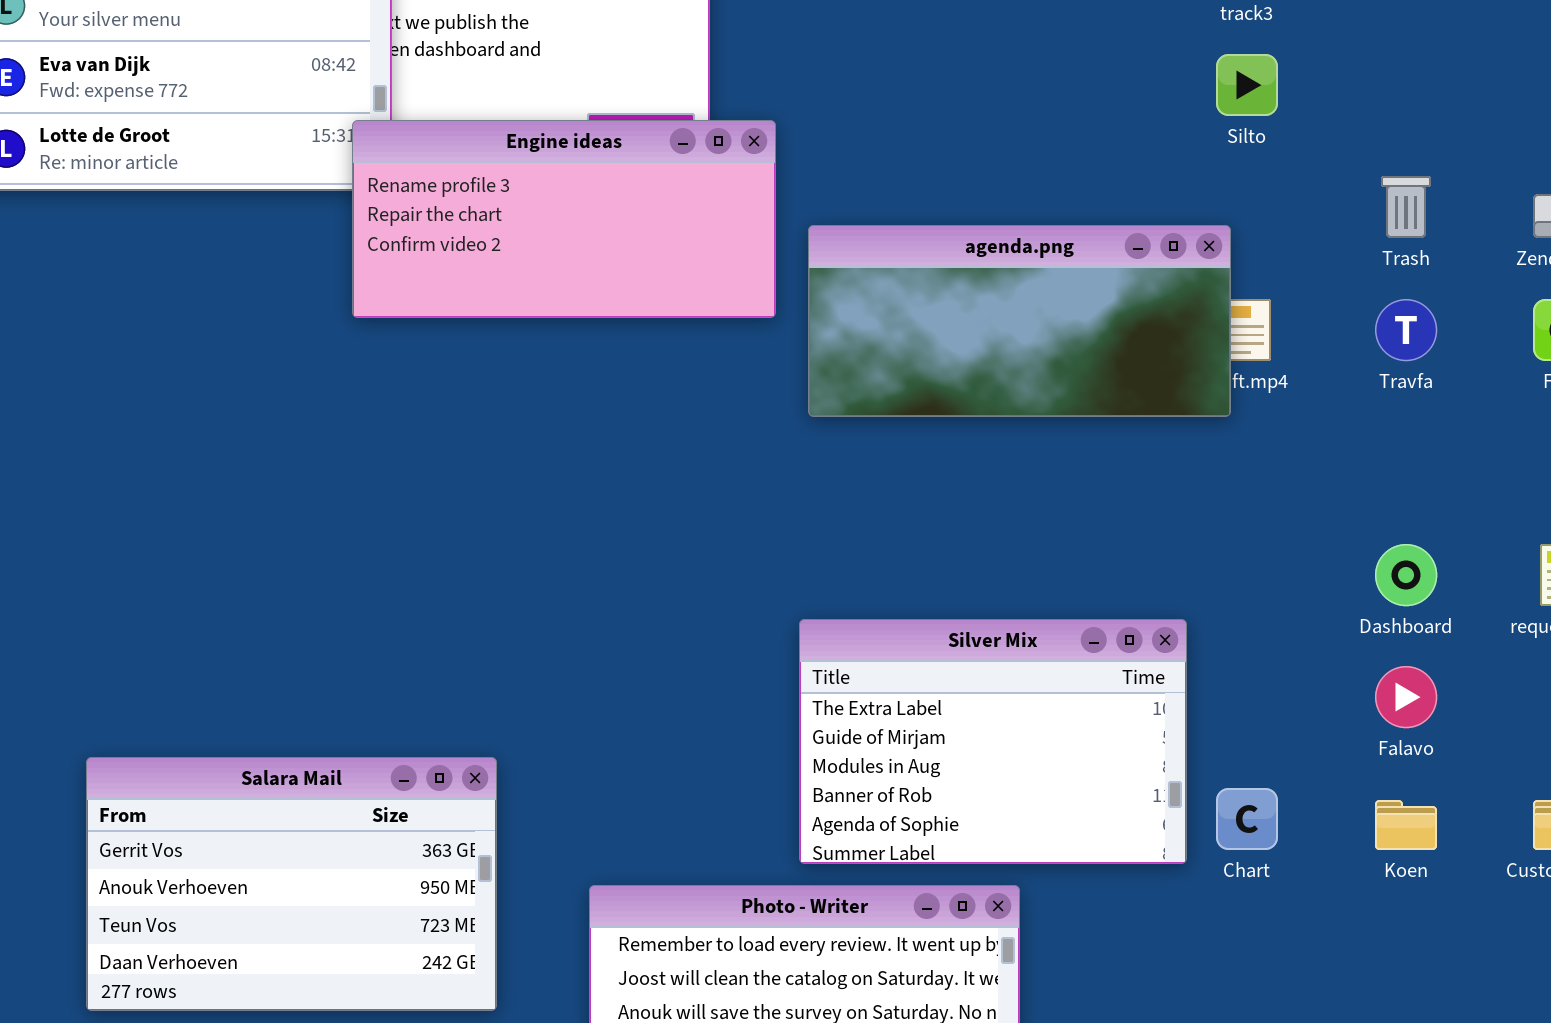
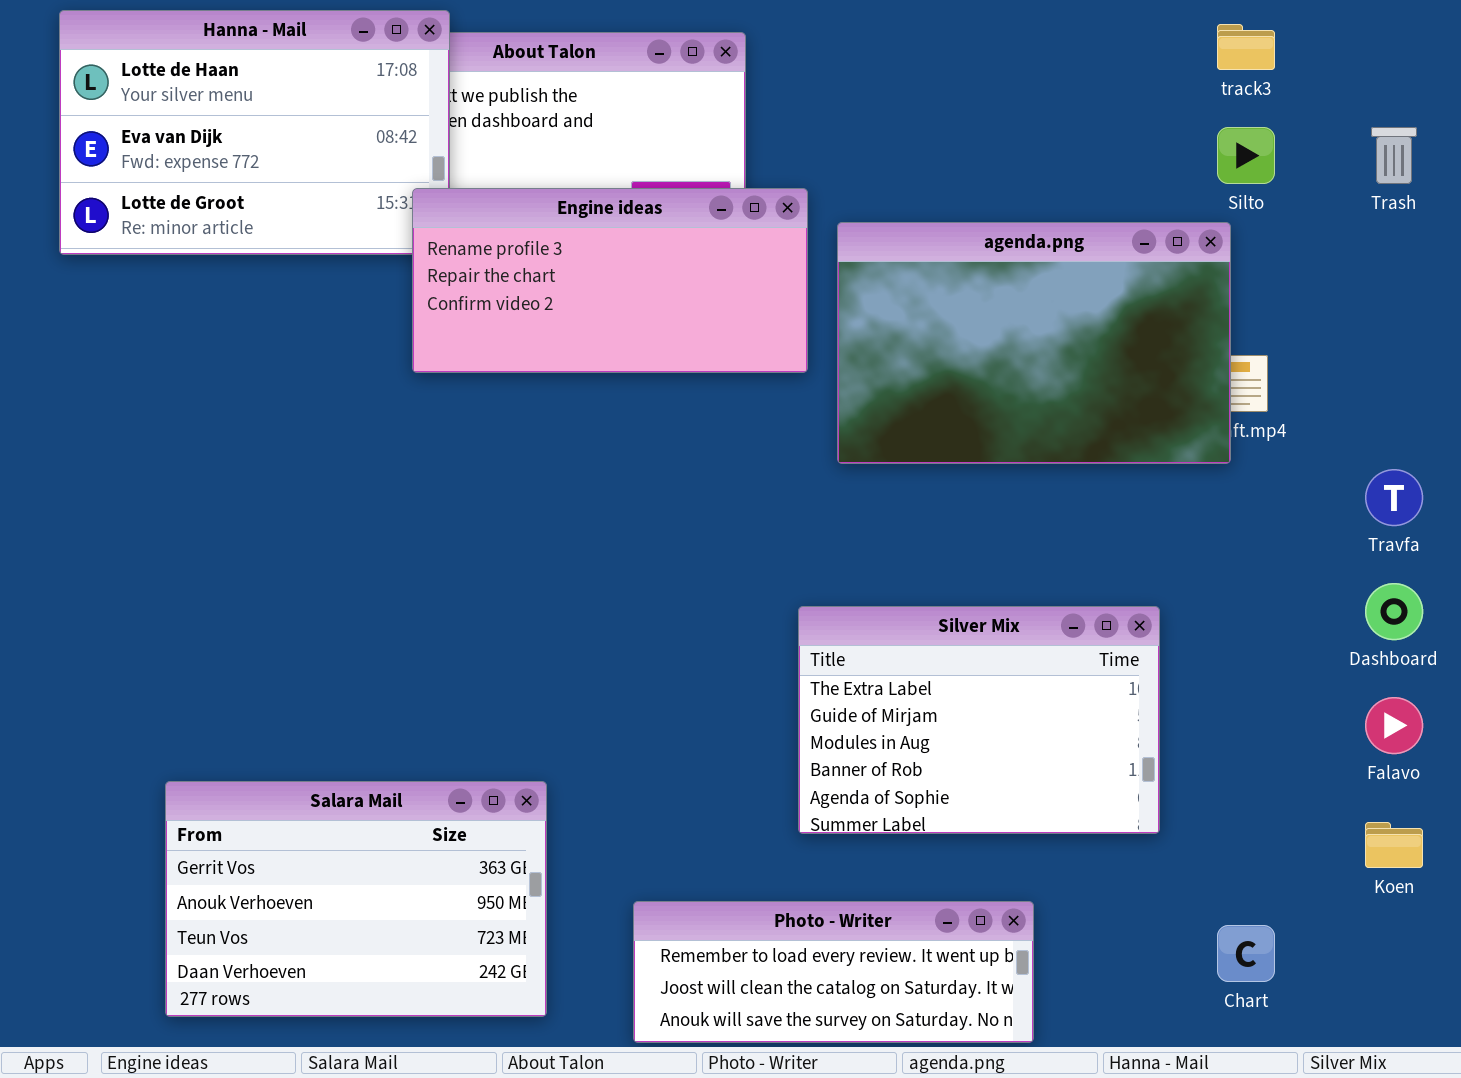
Trash: [1381,176,1431,238] -> [1371,127,1417,184], moved
agenda.png: [808,225,1231,417] -> [837,222,1231,464], resized
Travfa: [1375,299,1437,361] -> [1365,469,1423,526], moved
Silver Mix: [799,619,1187,864] -> [798,606,1160,834], moved
Chart: [1216,788,1278,850] -> [1217,925,1275,982], moved

